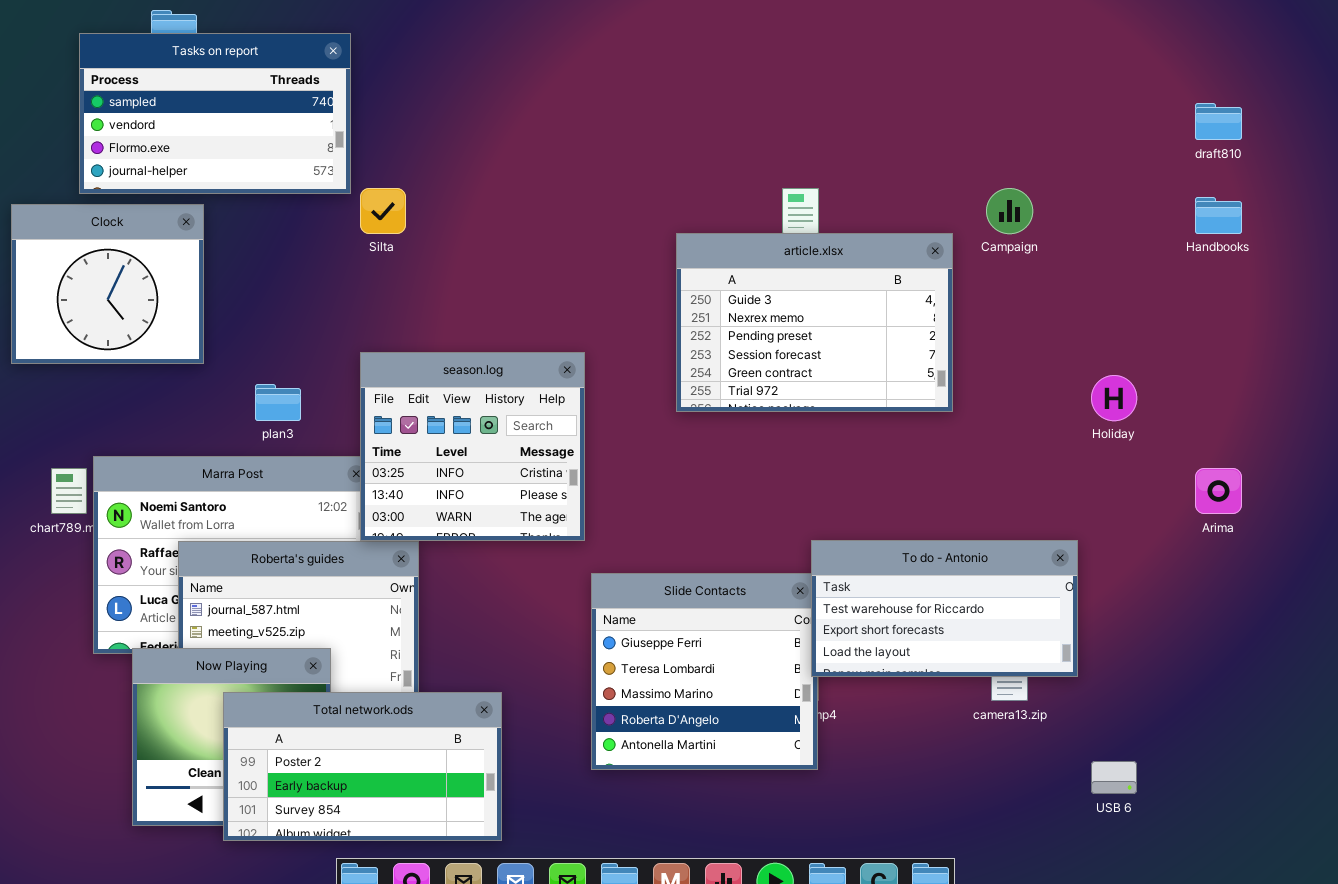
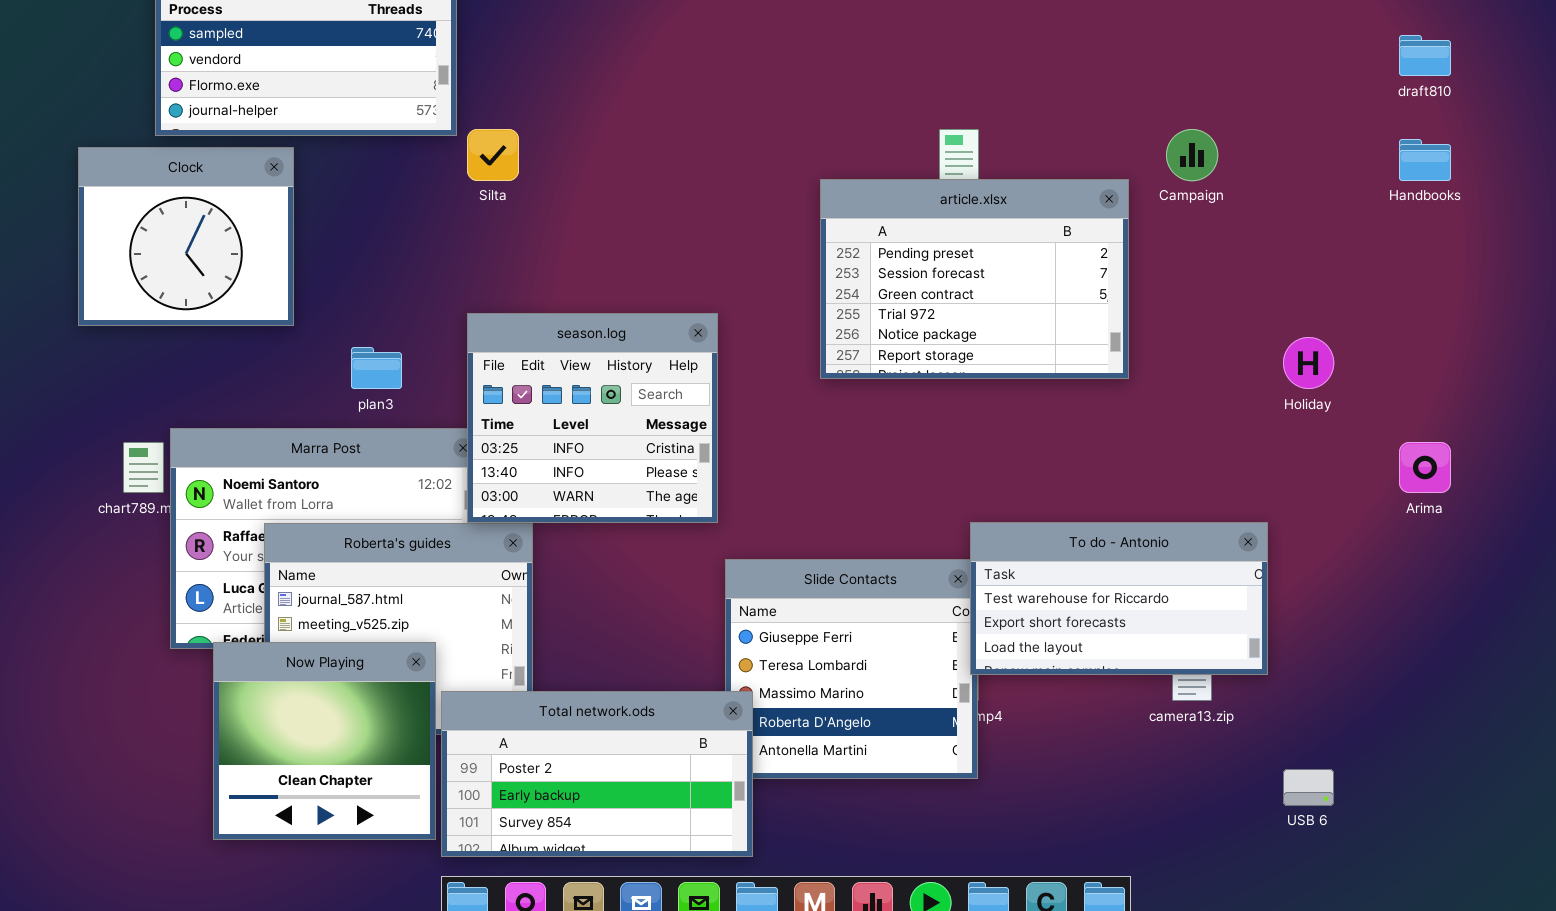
article.xlsx: [676,233,953,412] -> [820,179,1129,379], scrolled down 2 rows
Total network.ods: [223,692,502,841] -> [441,691,753,857], moved

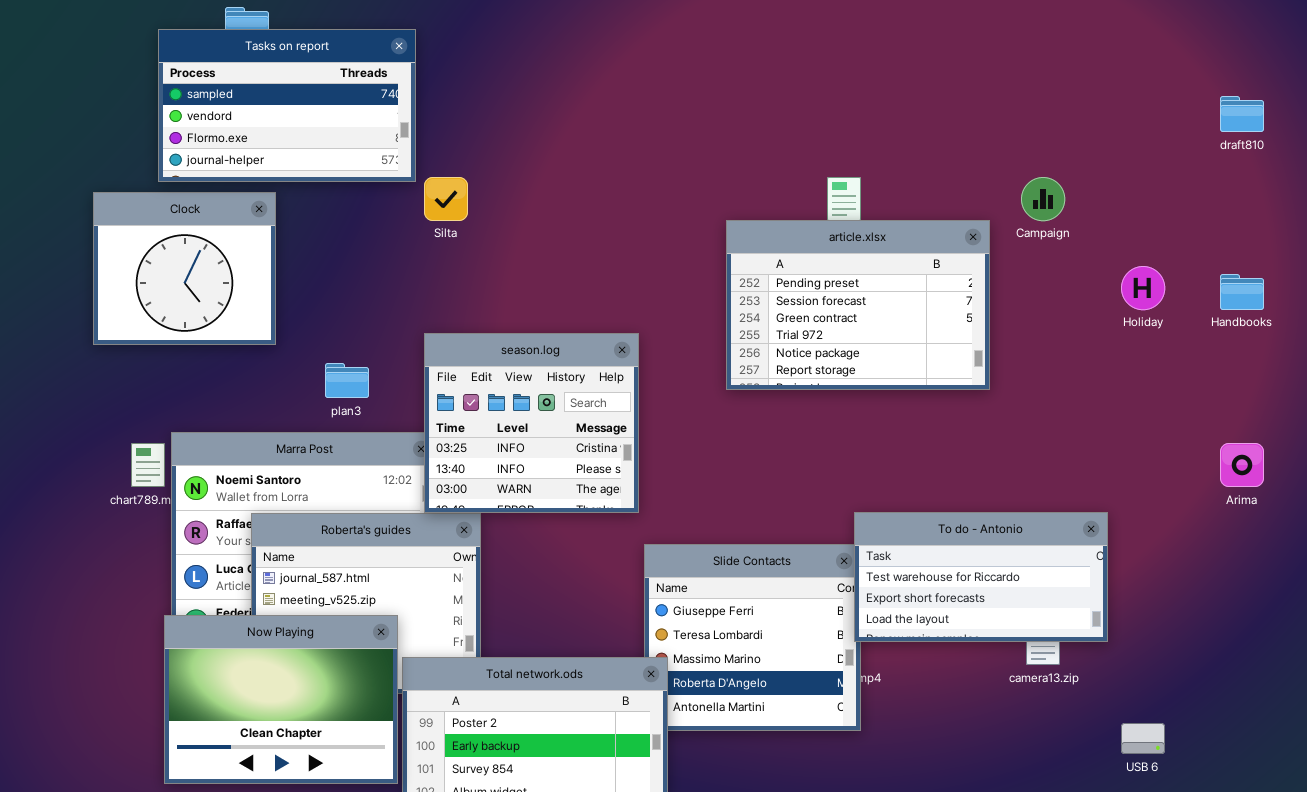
Handbooks: [1399,139,1451,181] -> [1220,274,1264,310], moved
Holiday: [1283,337,1334,389] -> [1121,266,1165,310], moved
Now Playing: [213,642,436,840] -> [164,615,398,784], resized

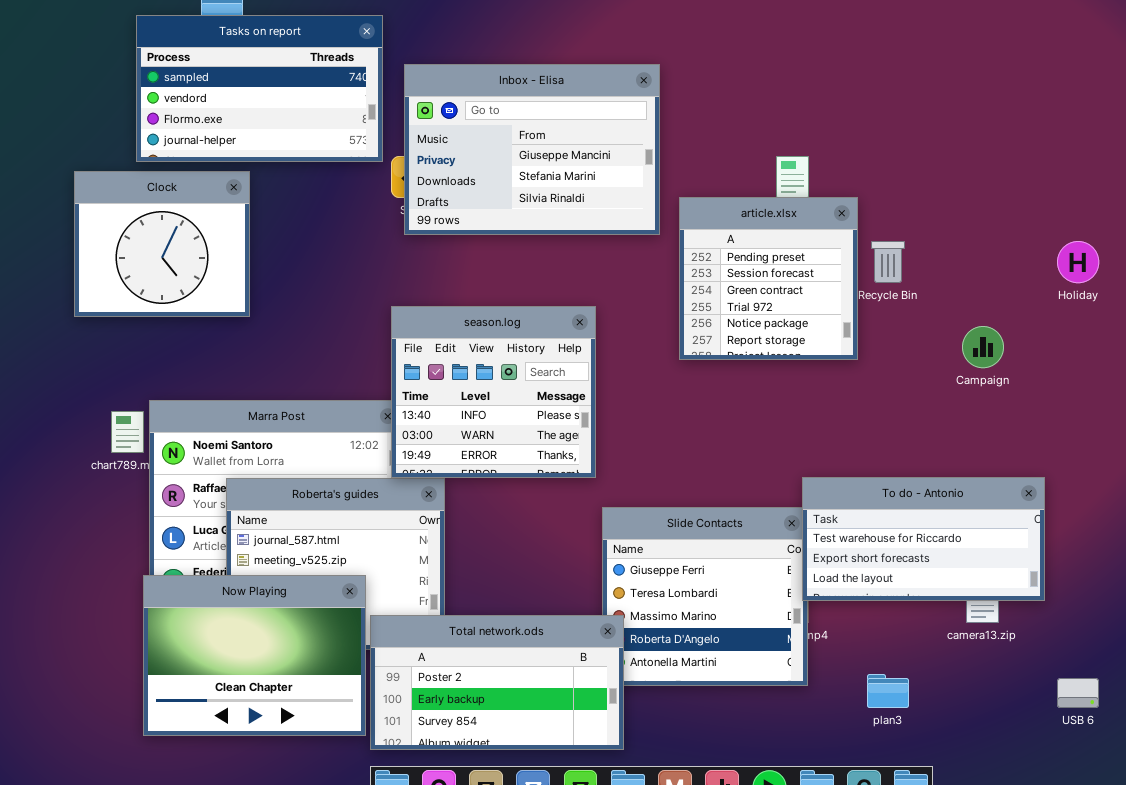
Inbox - Elisa: none -> [404,64,660,235], opened
Campaign: [1021,177,1065,221] -> [962,326,1004,368], moved
article.xlsx: [726,220,990,390] -> [679,197,858,360], resized
season.log: [424,333,639,513] -> [391,306,596,478], scrolled down 1 row
plan3: [325,363,369,398] -> [867,674,909,708], moved

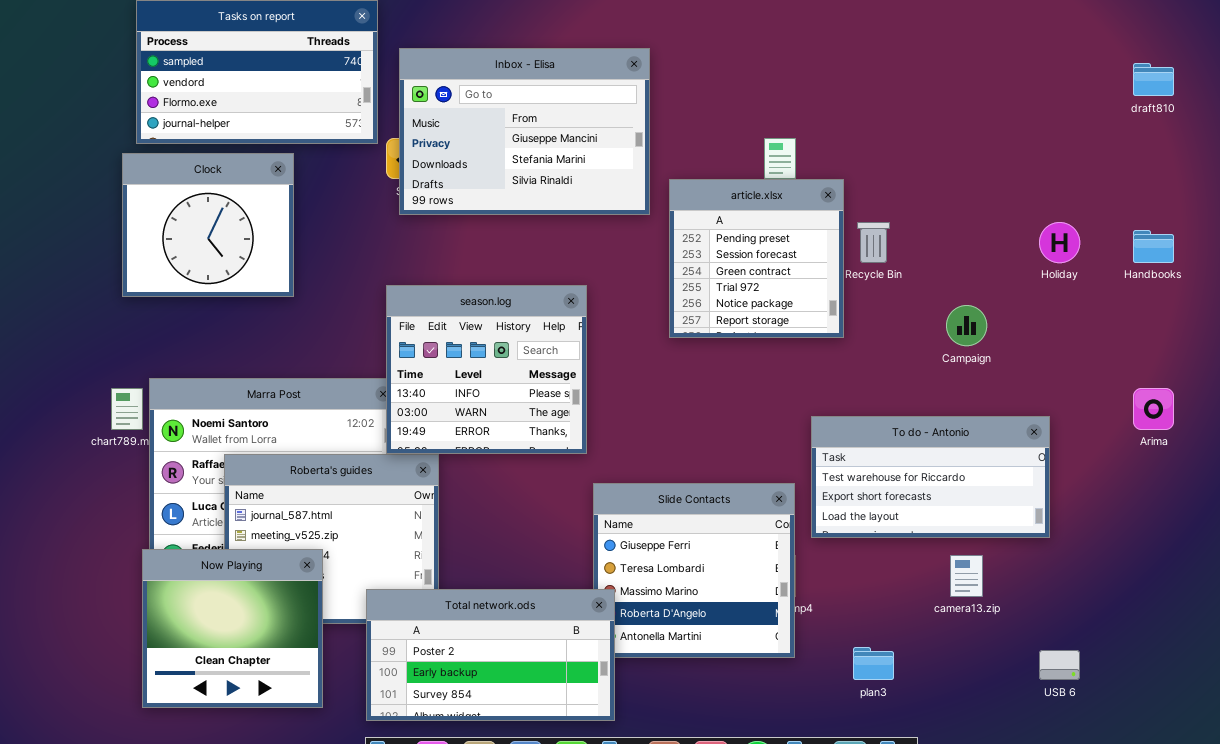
Clock: [74,171,250,317] -> [122,153,294,297], moved
To do - Antonio: [802,477,1045,601] -> [811,416,1050,538], moved
Now Playing: [143,575,366,736] -> [142,549,323,708], resized

